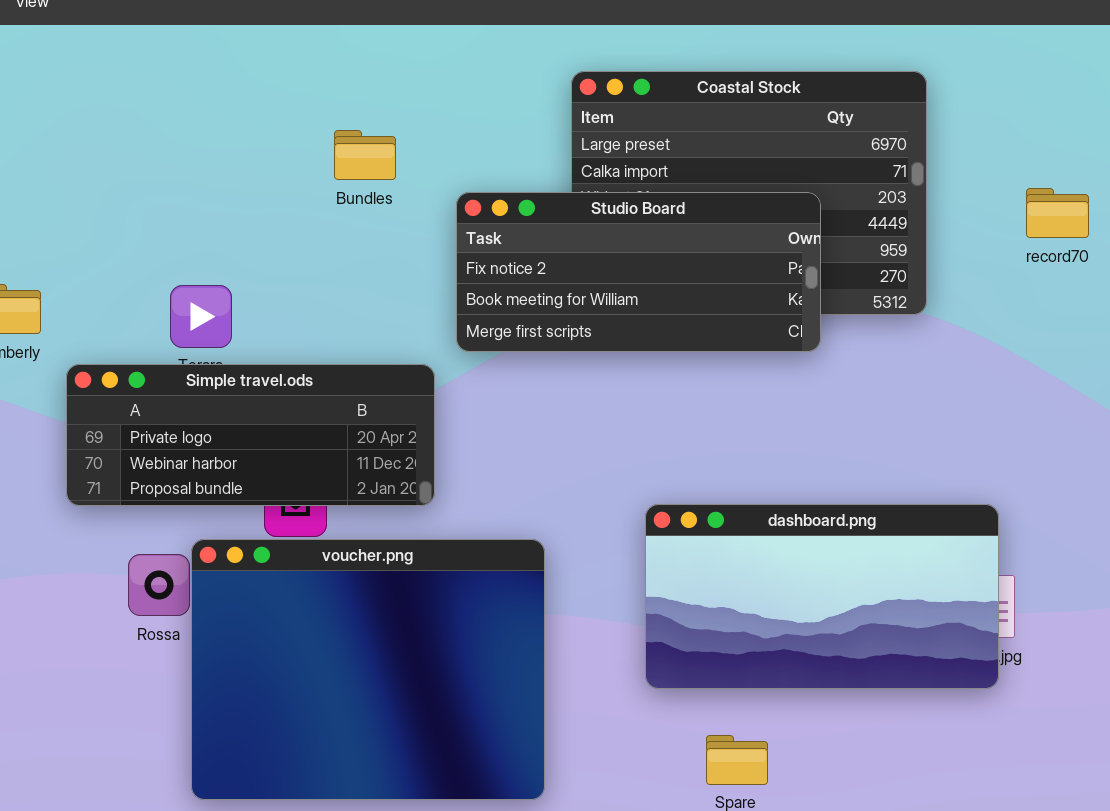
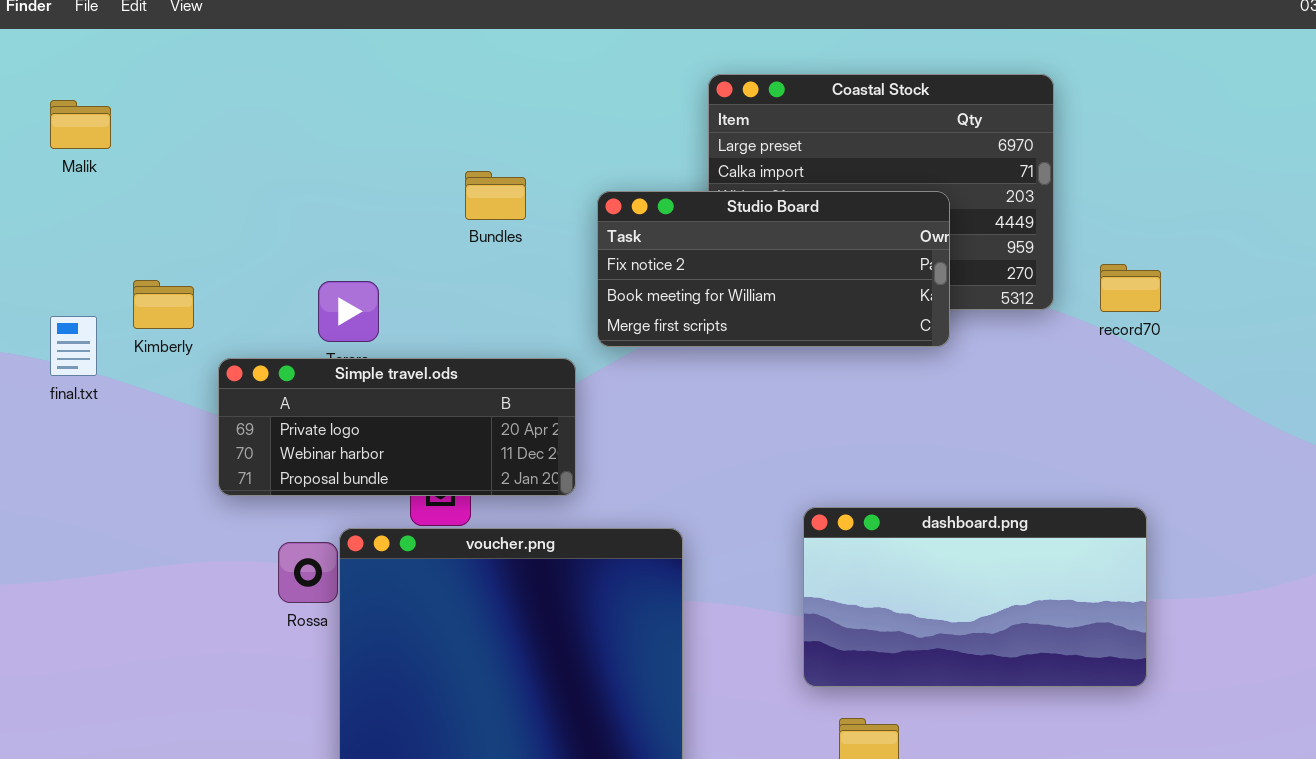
Bundles: [334,130,396,180] -> [465,171,526,220], moved
record70: [1026,188,1089,238] -> [1100,264,1161,312], moved
dashboard.png: [645,504,999,689] -> [803,507,1147,687], moved

